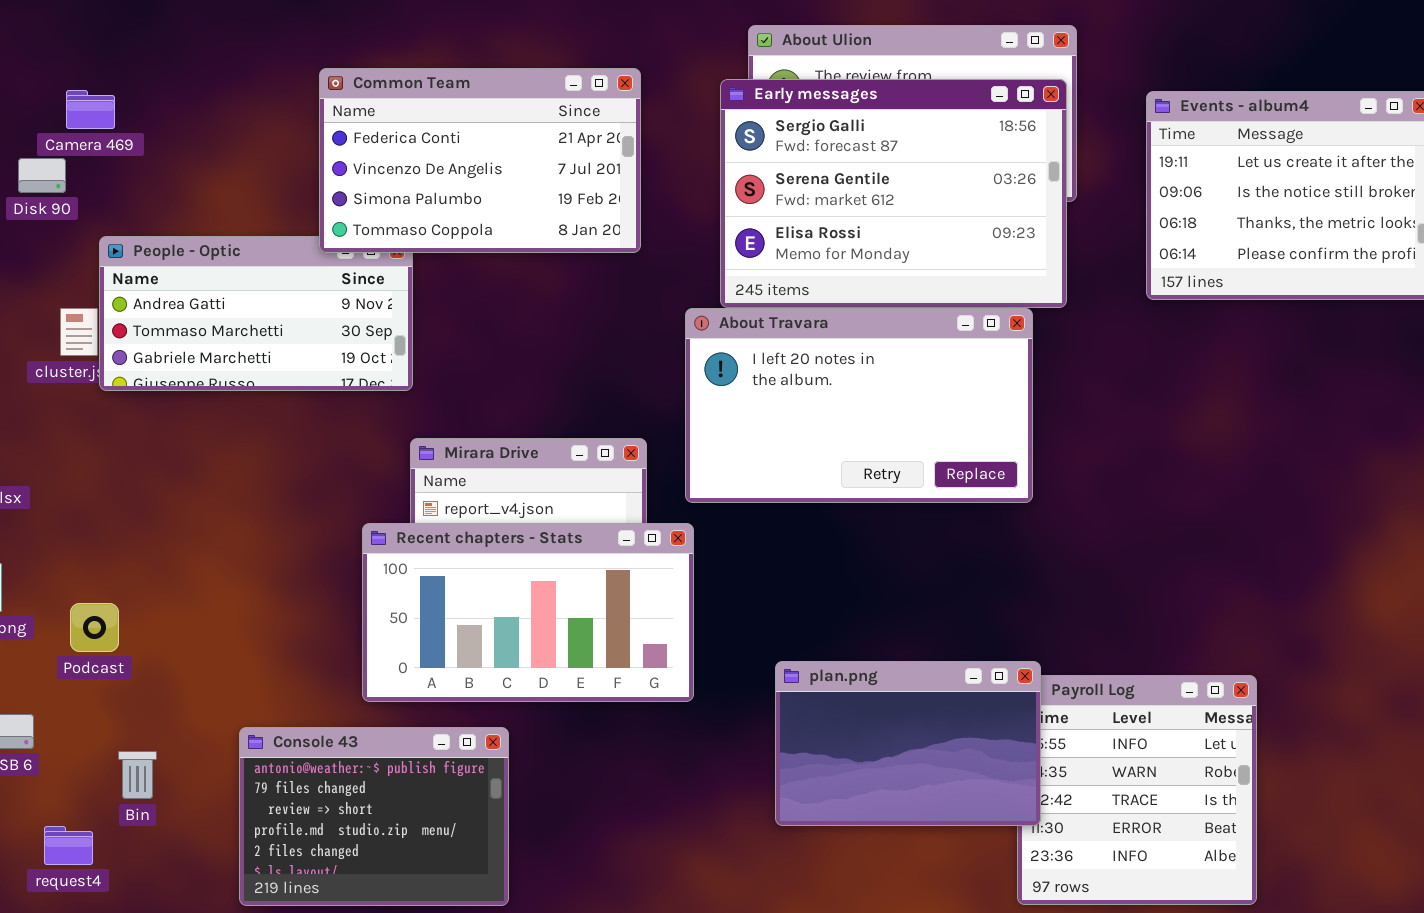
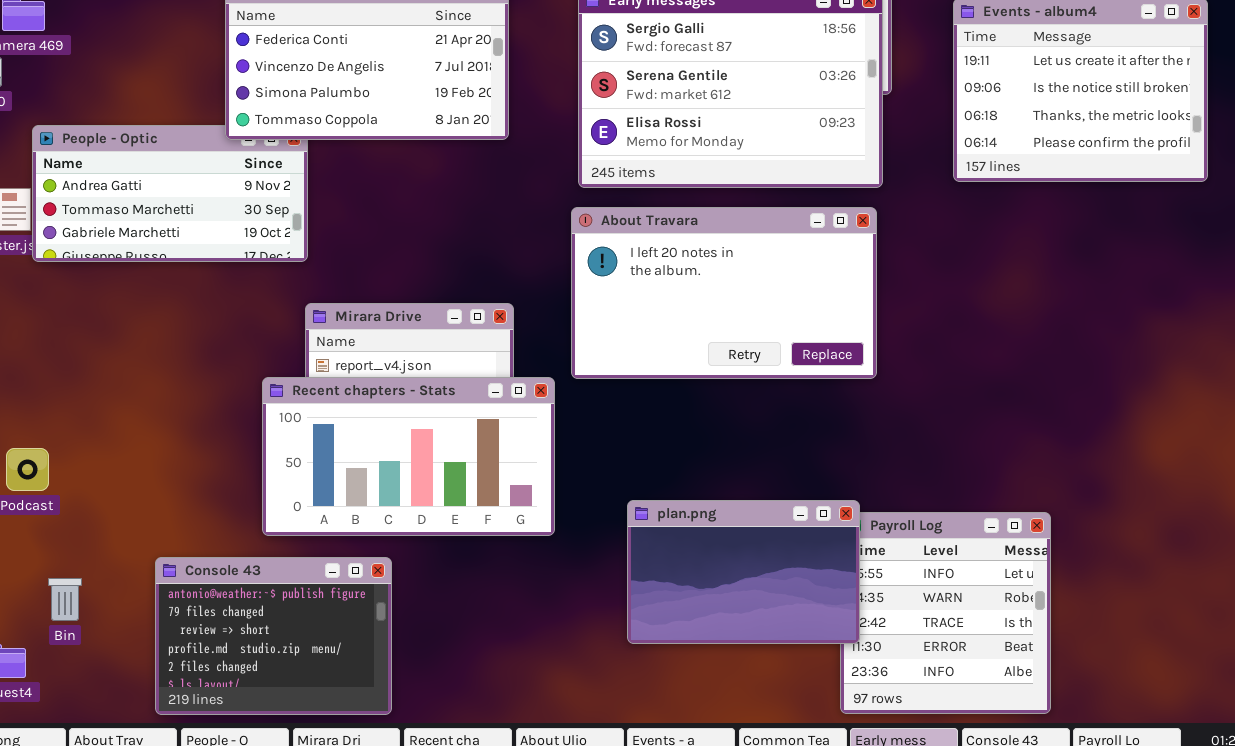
About Travara: [685,308,1033,503] -> [571,207,877,379], moved

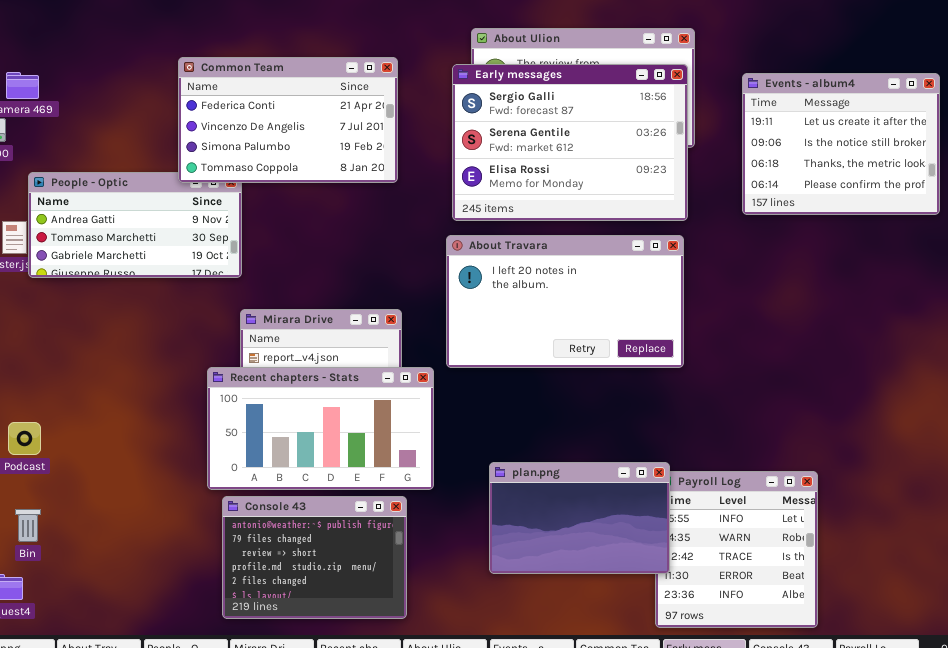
Console 43: [155,557,392,715] -> [222,496,407,619], moved
Bin: [48,578,82,621] -> [15,509,41,542], moved

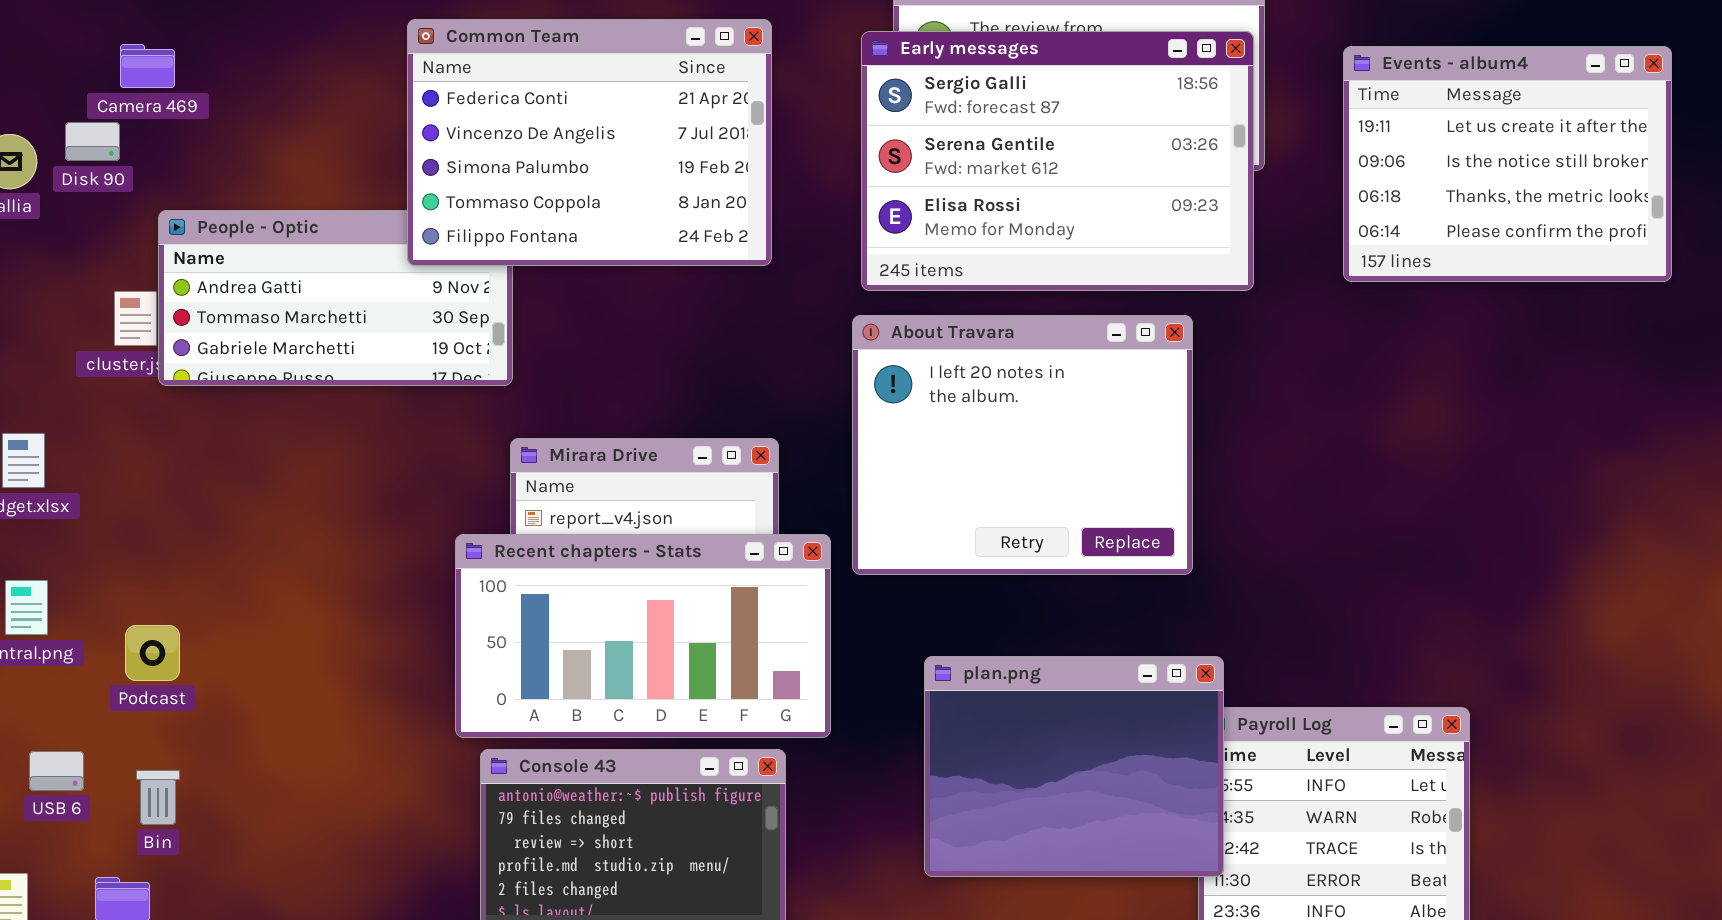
Common Team: [178,57,398,183] -> [407,19,772,266], resized
About Travara: [446,235,684,368] -> [852,315,1193,575], resized
plan.png: [489,462,670,574] -> [924,656,1224,877], resized

